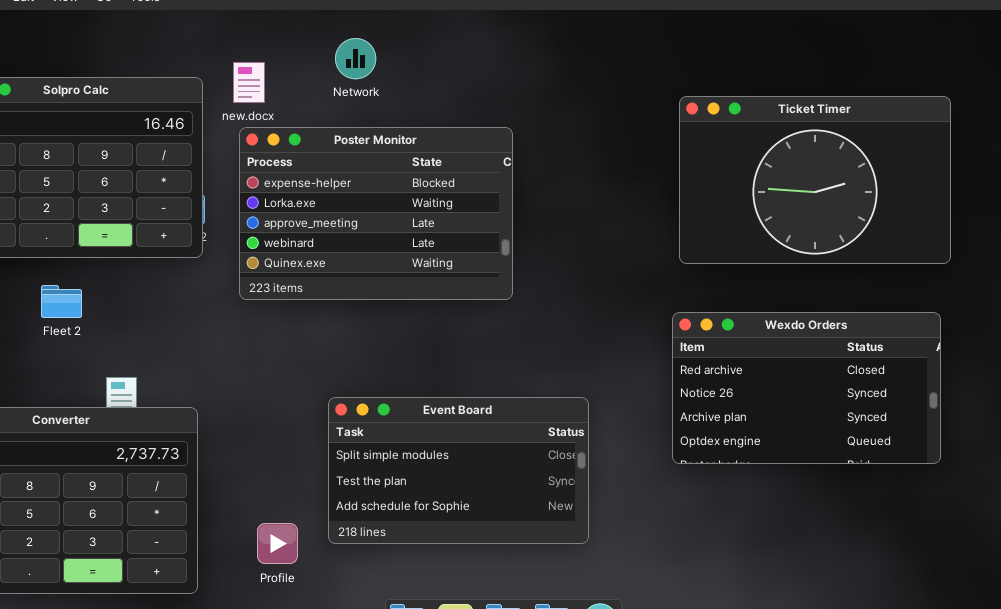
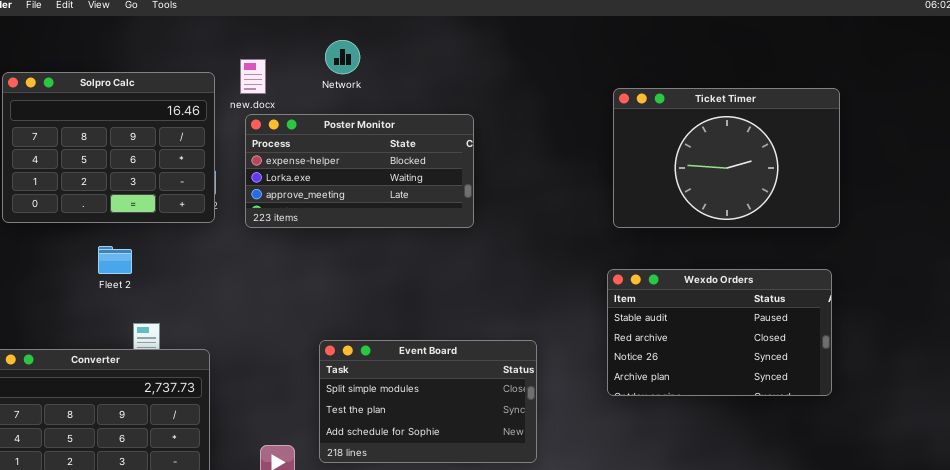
Poster Monitor: [239,127,513,300] -> [245,114,474,228], resized
Fleet 2: [41,285,82,318] -> [98,246,132,274], moved
Wexdo Orders: [672,312,941,464] -> [607,269,832,396], scrolled up 1 row

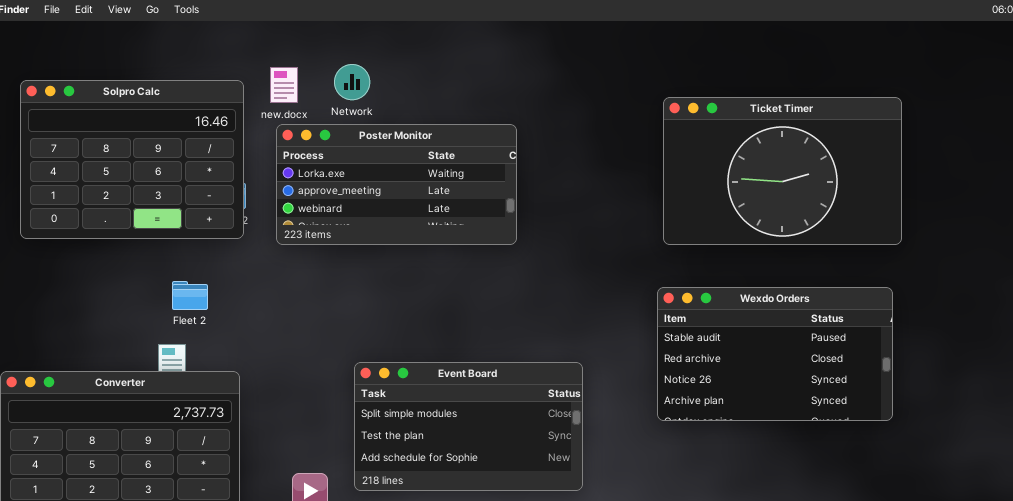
Network: [325,40,360,74] -> [334,64,370,100], moved
Poster Monitor: [245,114,474,228] -> [276,124,517,245], scrolled down 1 row
Fleet 2: [98,246,132,274] -> [172,281,208,310], moved

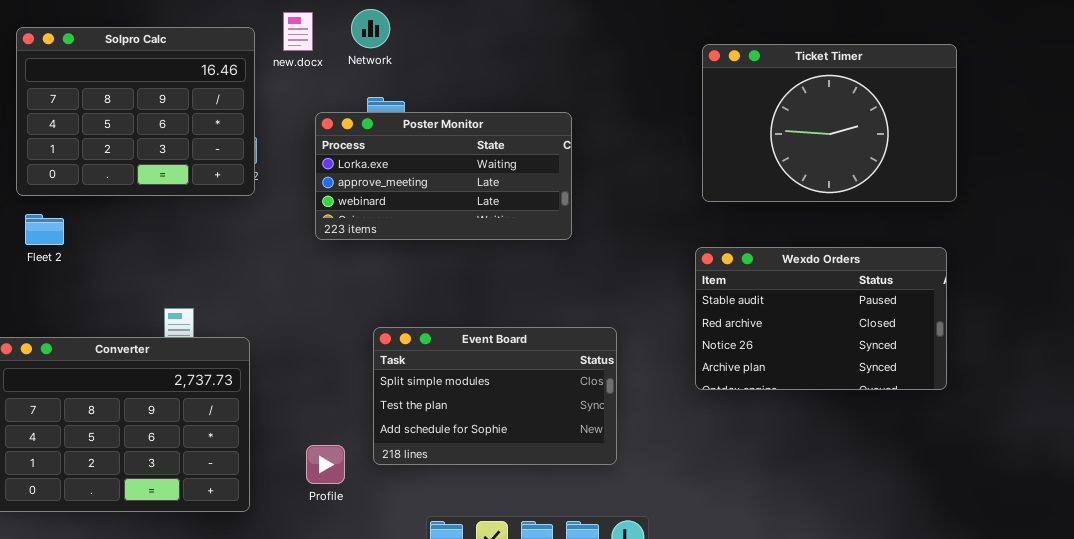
Poster Monitor: [276,124,517,245] -> [315,112,572,240], moved
Fleet 2: [172,281,208,310] -> [25,214,64,245], moved

